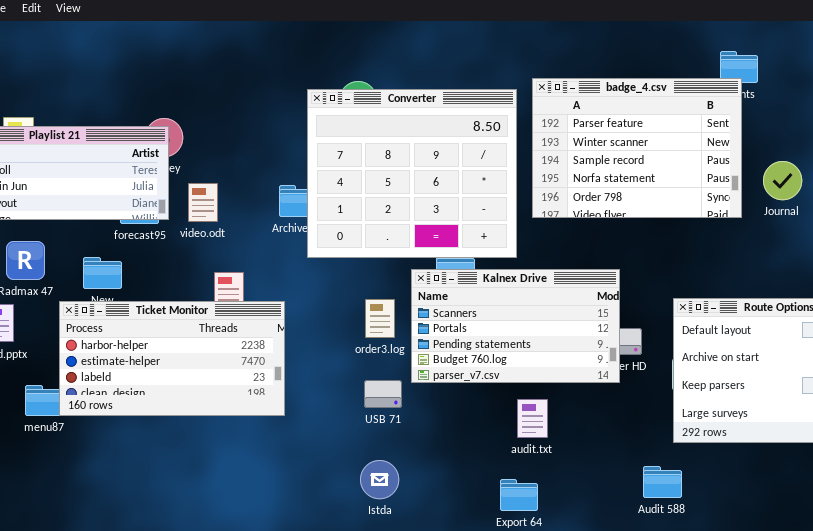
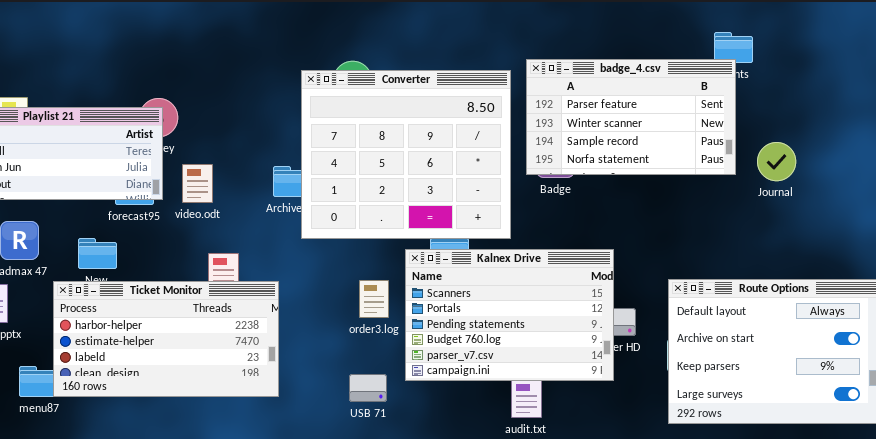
badge_4.csv: [532,78,742,218] -> [526,59,736,175], resized
Kalnex Drive: [411,269,620,383] -> [405,249,614,381], resized
USB 71: [364,380,402,408] -> [349,374,387,402], moved

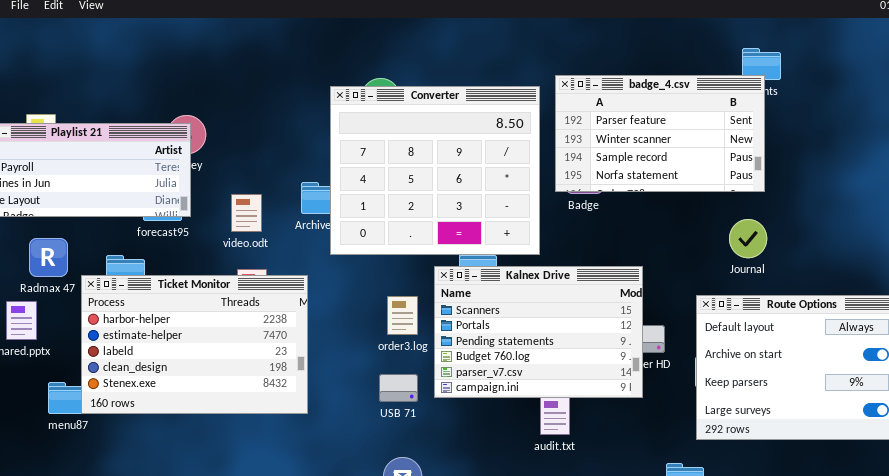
Journal: [757,142,796,181] -> [729,219,767,258], moved
video.odt: [182,164,213,203] -> [231,194,262,232], moved
Ticket Monitor: [53,281,279,397] -> [81,275,308,414], resized
USB 71: [349,374,387,402] -> [379,374,418,402], moved

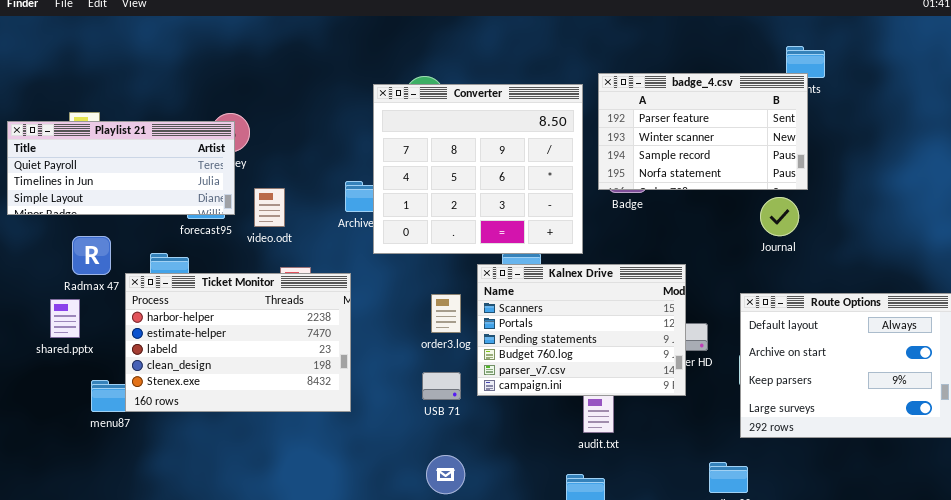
video.odt: [231,194,262,232] -> [254,188,285,227], moved
Journal: [729,219,767,258] -> [760,197,799,236], moved

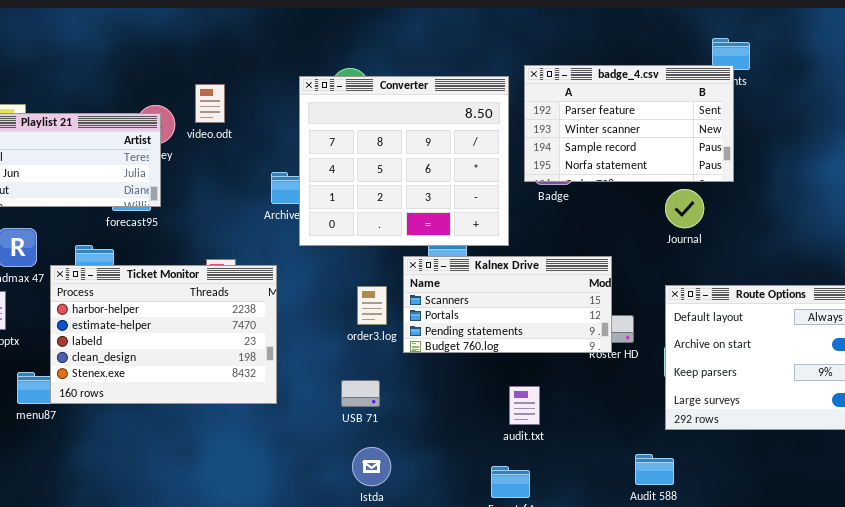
video.odt: [254,188,285,227] -> [195,84,225,123], moved
Journal: [760,197,799,236] -> [665,189,704,228], moved
Kalnex Drive: [477,264,686,396] -> [403,256,612,353], resized
USB 71: [422,372,461,400] -> [341,380,380,407], moved

